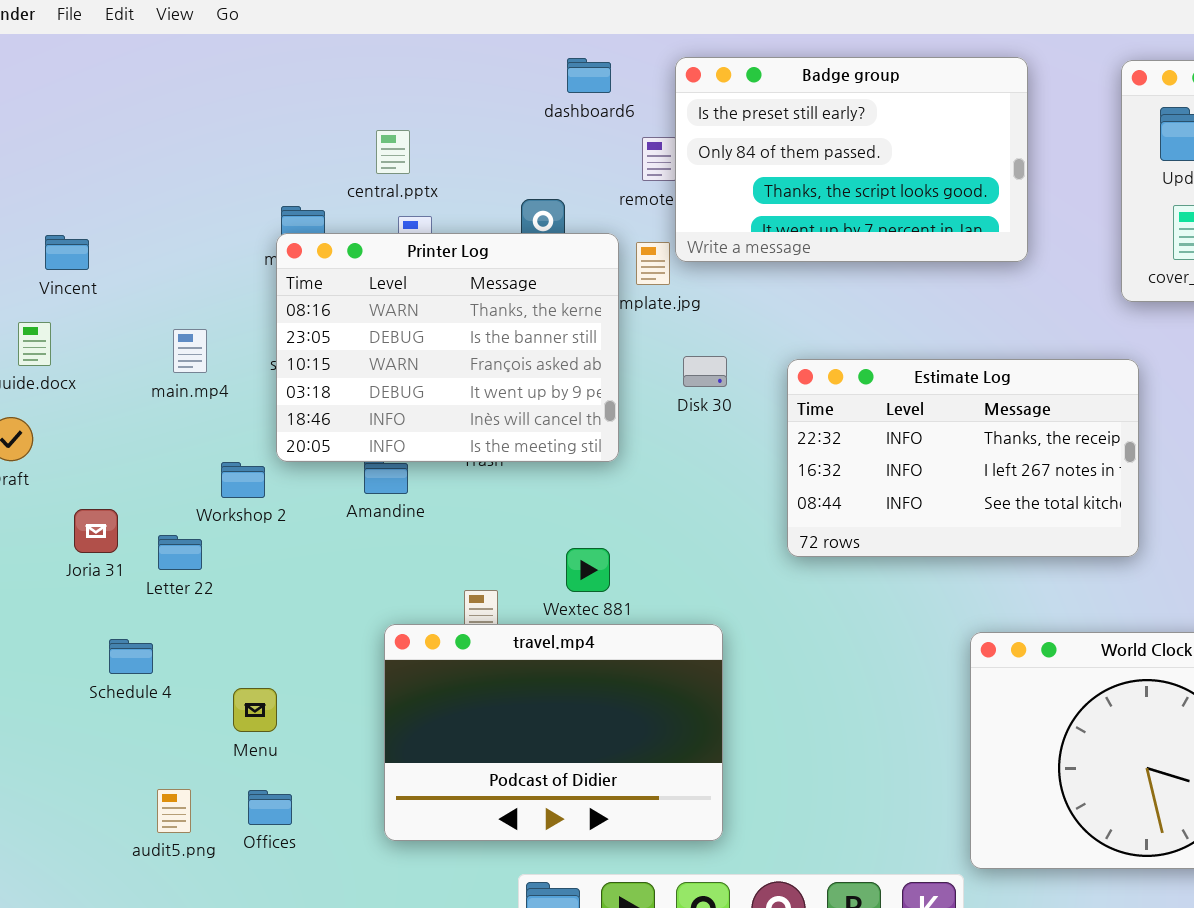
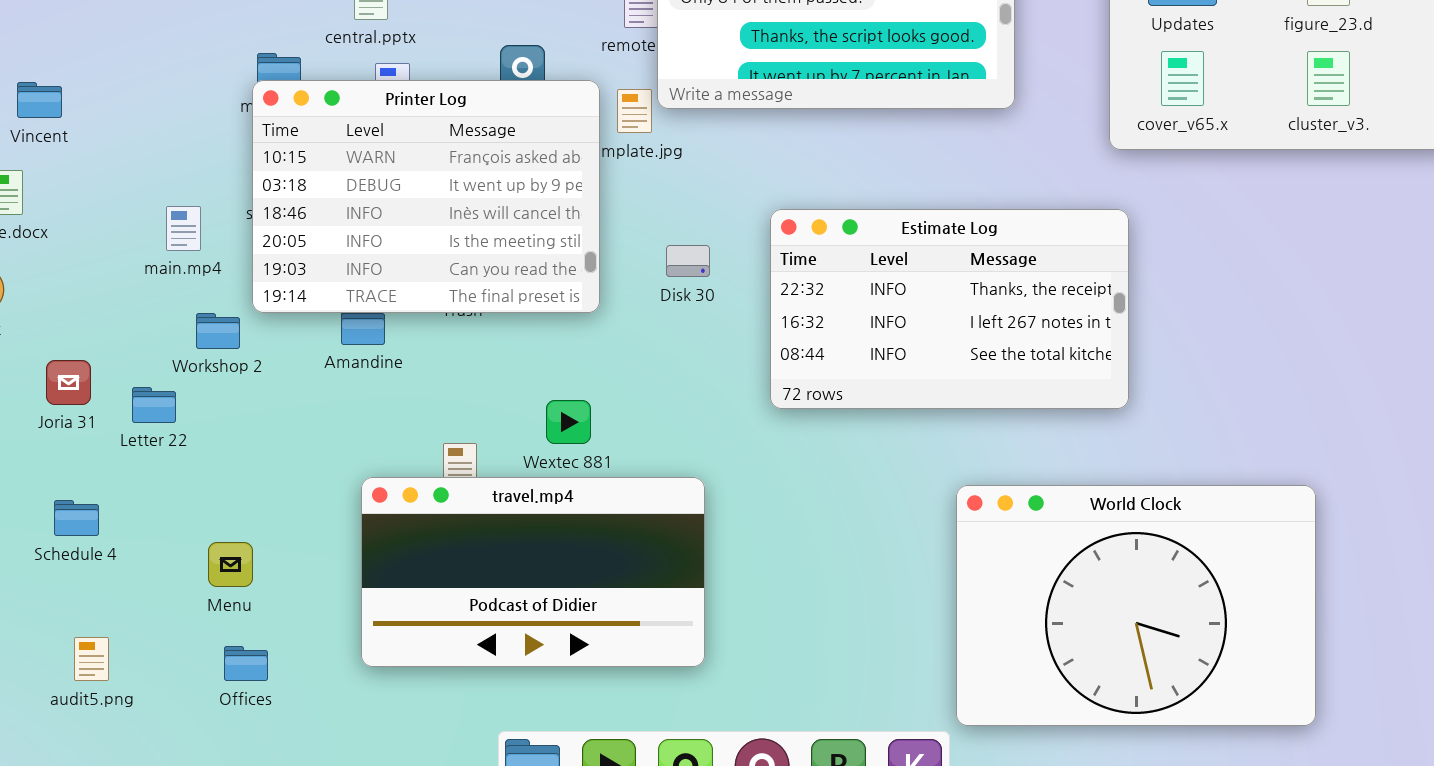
Printer Log: [276,233,619,462] -> [252,80,600,313], scrolled down 2 rows
main.mp4: [173,329,207,373] -> [166,206,201,251], moved
Disk 30: [683,356,727,387] -> [666,245,710,277], moved
travel.mp4: [384,624,723,841] -> [361,477,705,667], resized
Schedule 4: [109,639,153,674] -> [54,500,99,536], moved
audit5.png: [157,789,191,833] -> [74,637,109,681], moved

